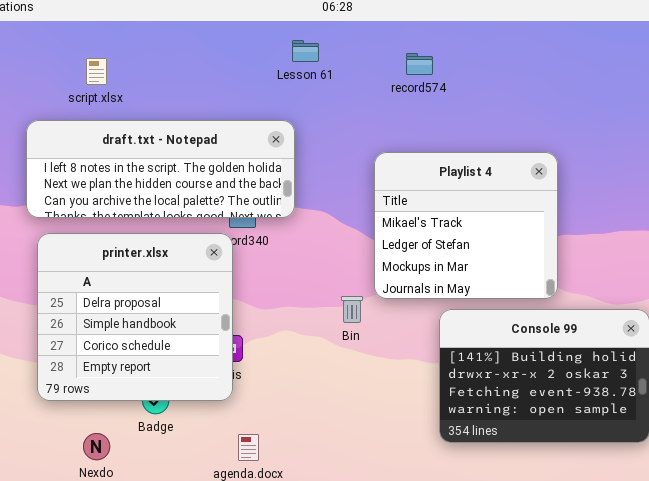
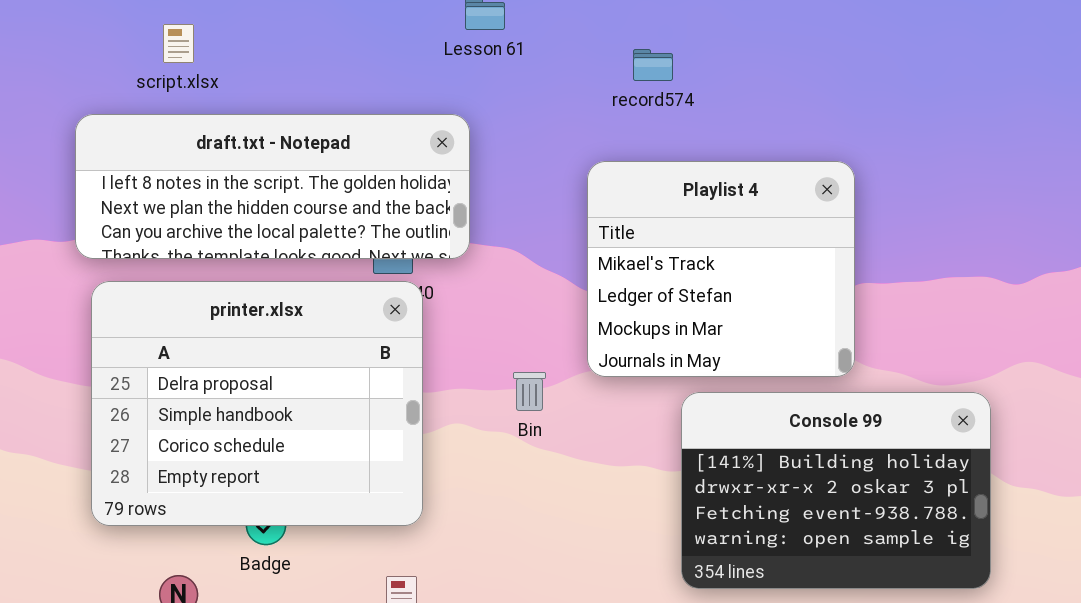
record574: [406,53,433,75] -> [633,49,673,81], moved
printer.xlsx: [37,233,233,401] -> [91,281,423,526], resized
Bin: [341,296,363,323] -> [513,372,546,411], moved

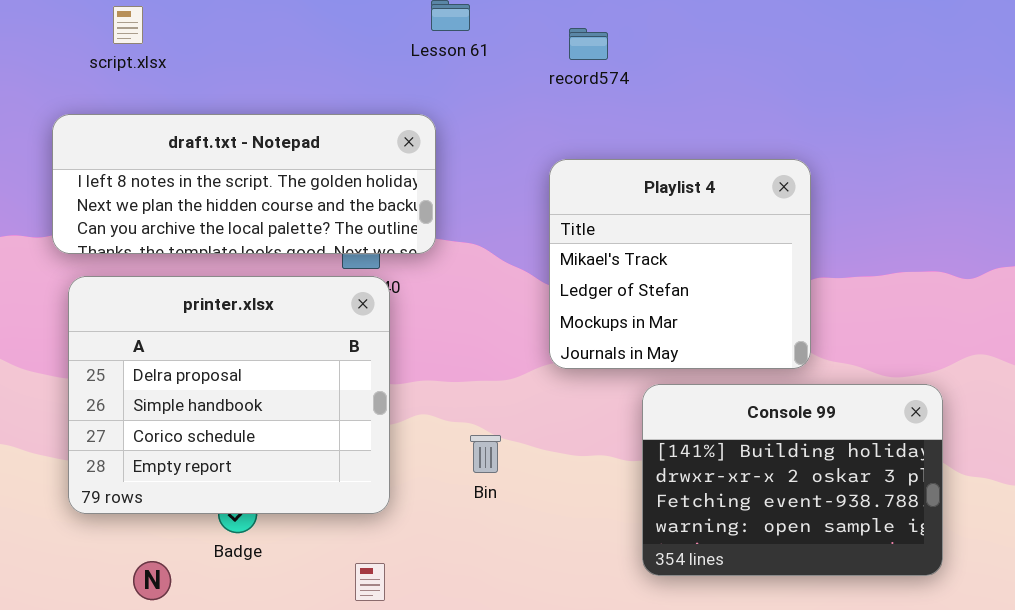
script.xlsx: [163,24,194,63] -> [113,6,143,44], moved
record574: [633,49,673,81] -> [569,28,608,60], moved
Bin: [513,372,546,411] -> [470,435,501,473], moved

